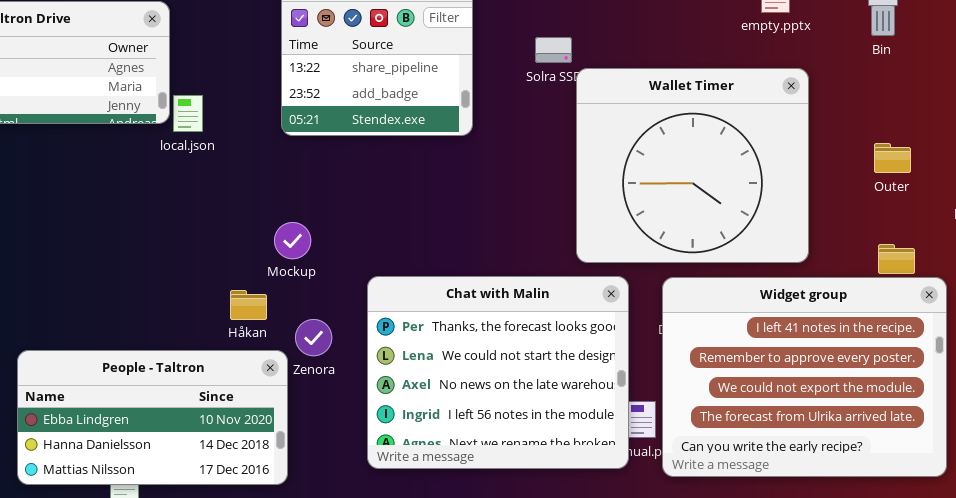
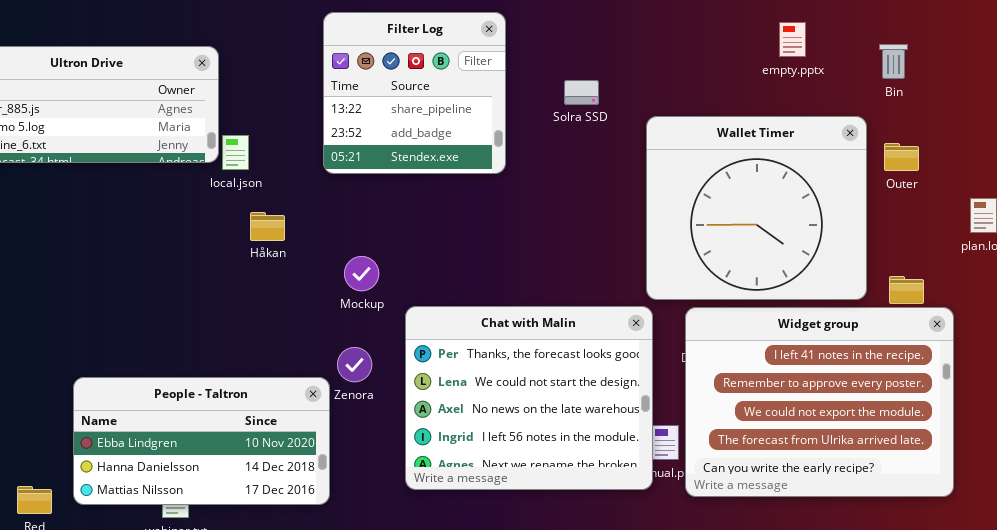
Wallet Timer: [576,68,809,263] -> [646,116,867,300], moved
Outer: [874,143,911,173] -> [884,143,919,171], moved
Mockup: [274,222,311,259] -> [344,256,379,291], moved
Håkan: [230,290,267,320] -> [250,212,285,241], moved

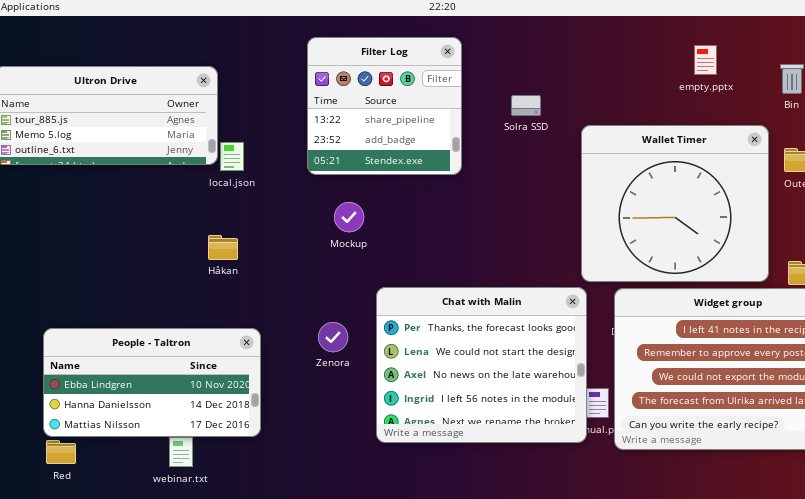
Håkan: [250,212,285,241] -> [208,235,238,260], moved
Mockup: [344,256,379,291] -> [334,202,364,232], moved
People - Taltron: [73,377,330,505] -> [43,328,261,437], moved

